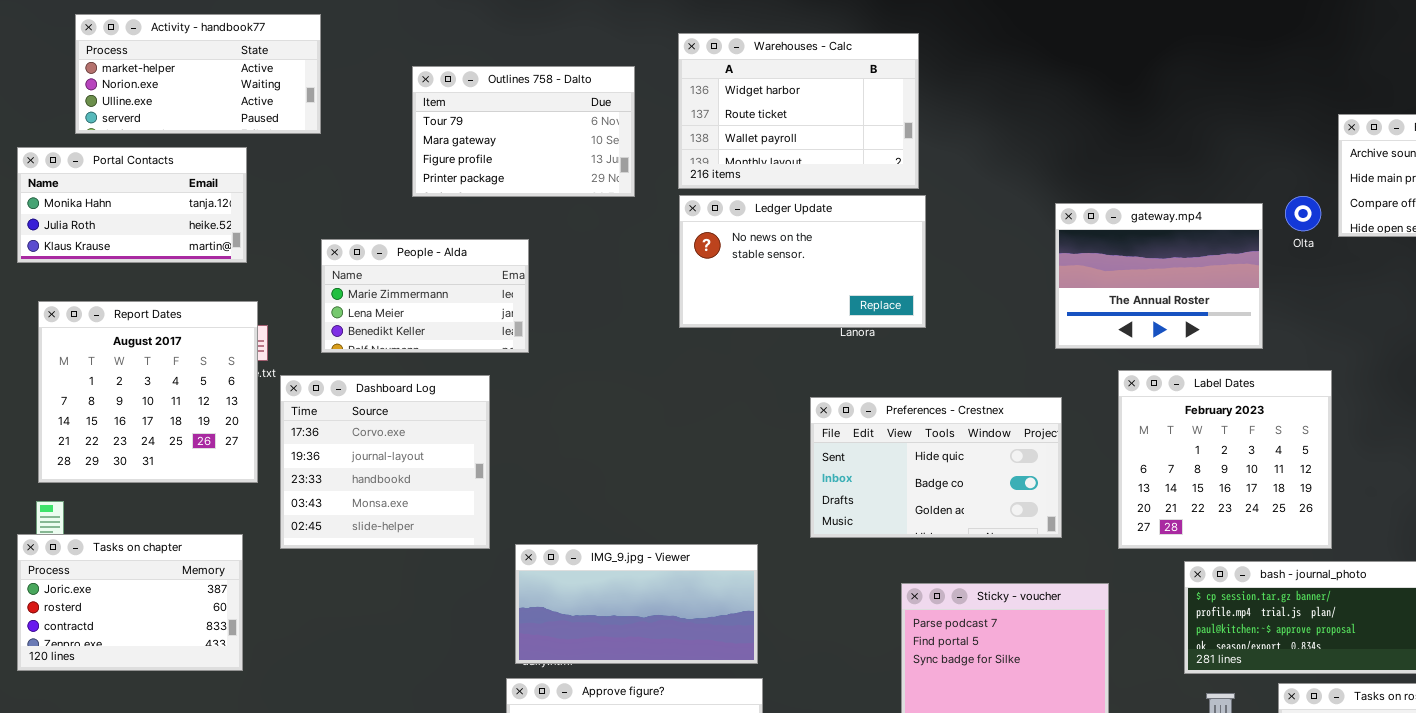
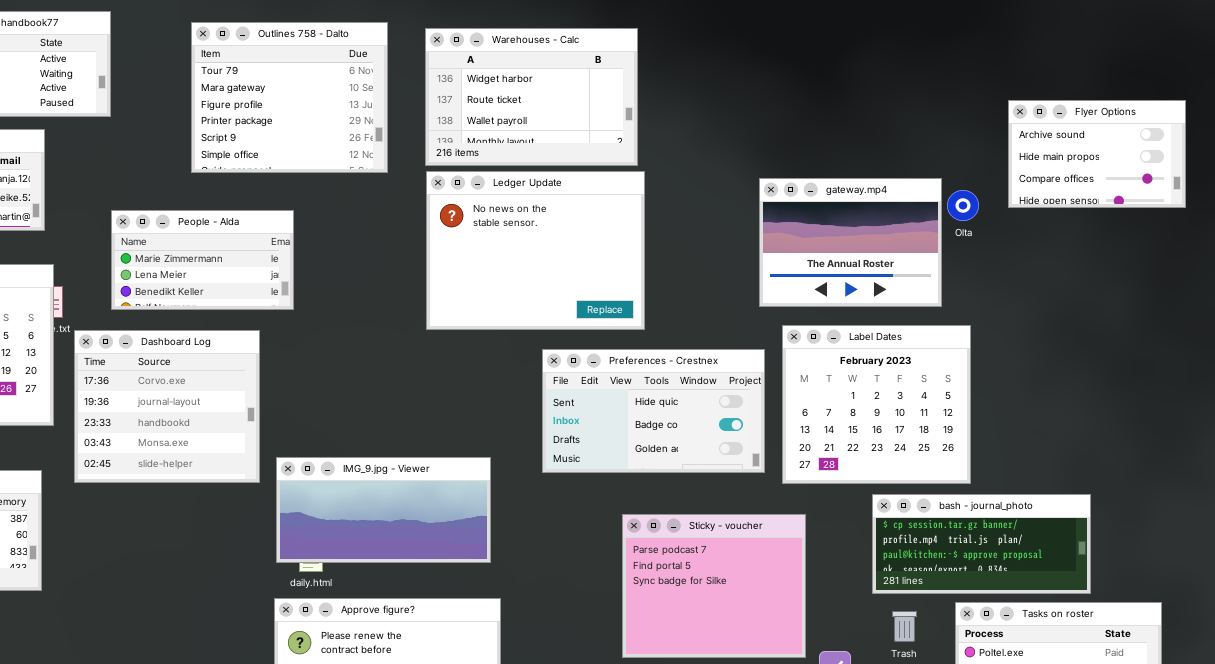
Outlines 758 - Dalto: [412,66,635,197] -> [191,22,388,173], resized
Ledger Update: [679,195,926,328] -> [426,171,645,330], resized
Olta: [1285,196,1321,231] -> [947,190,979,221], moved
Label Dates: [1118,370,1332,549] -> [782,325,971,484], moved
IMG_9.jpg - Viewer: [515,544,758,664] -> [276,457,491,563], moved

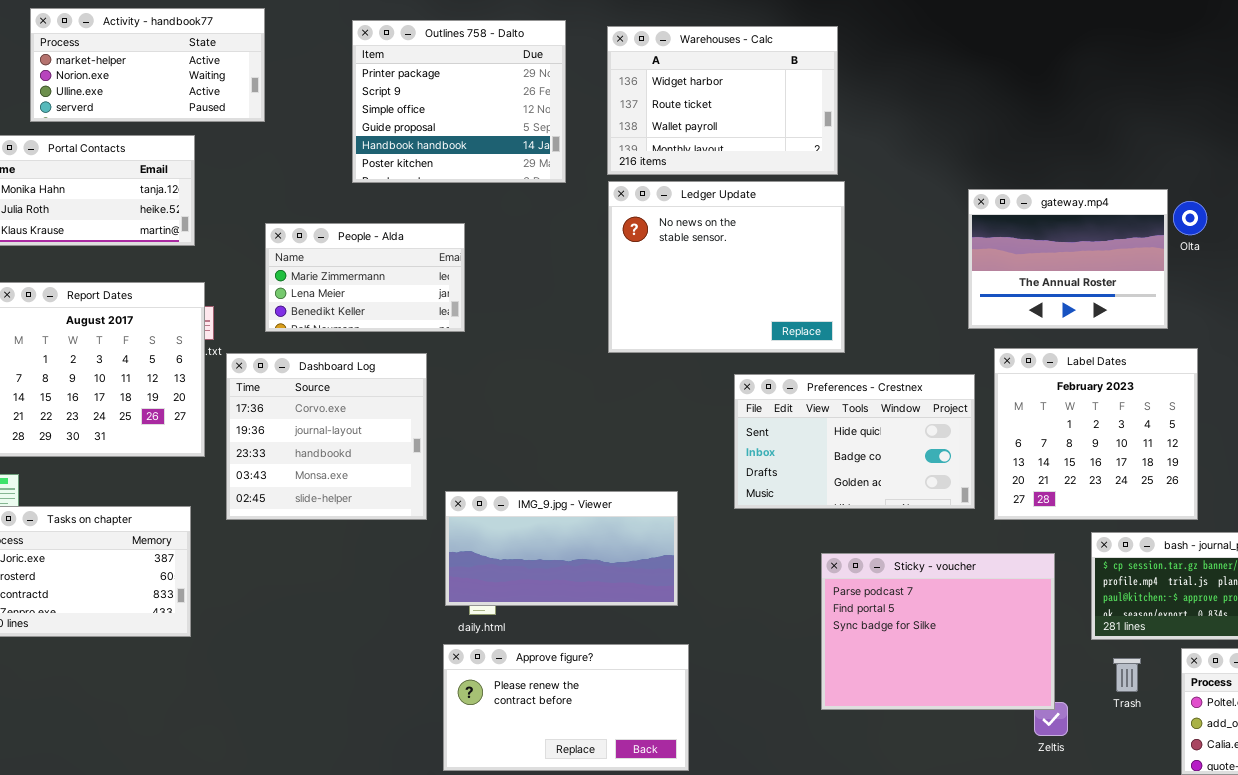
Outlines 758 - Dalto: [191,22,388,173] -> [352,20,566,183], scrolled down 3 rows
Sticky - voucher: [622,514,806,658] -> [821,553,1055,710], resized

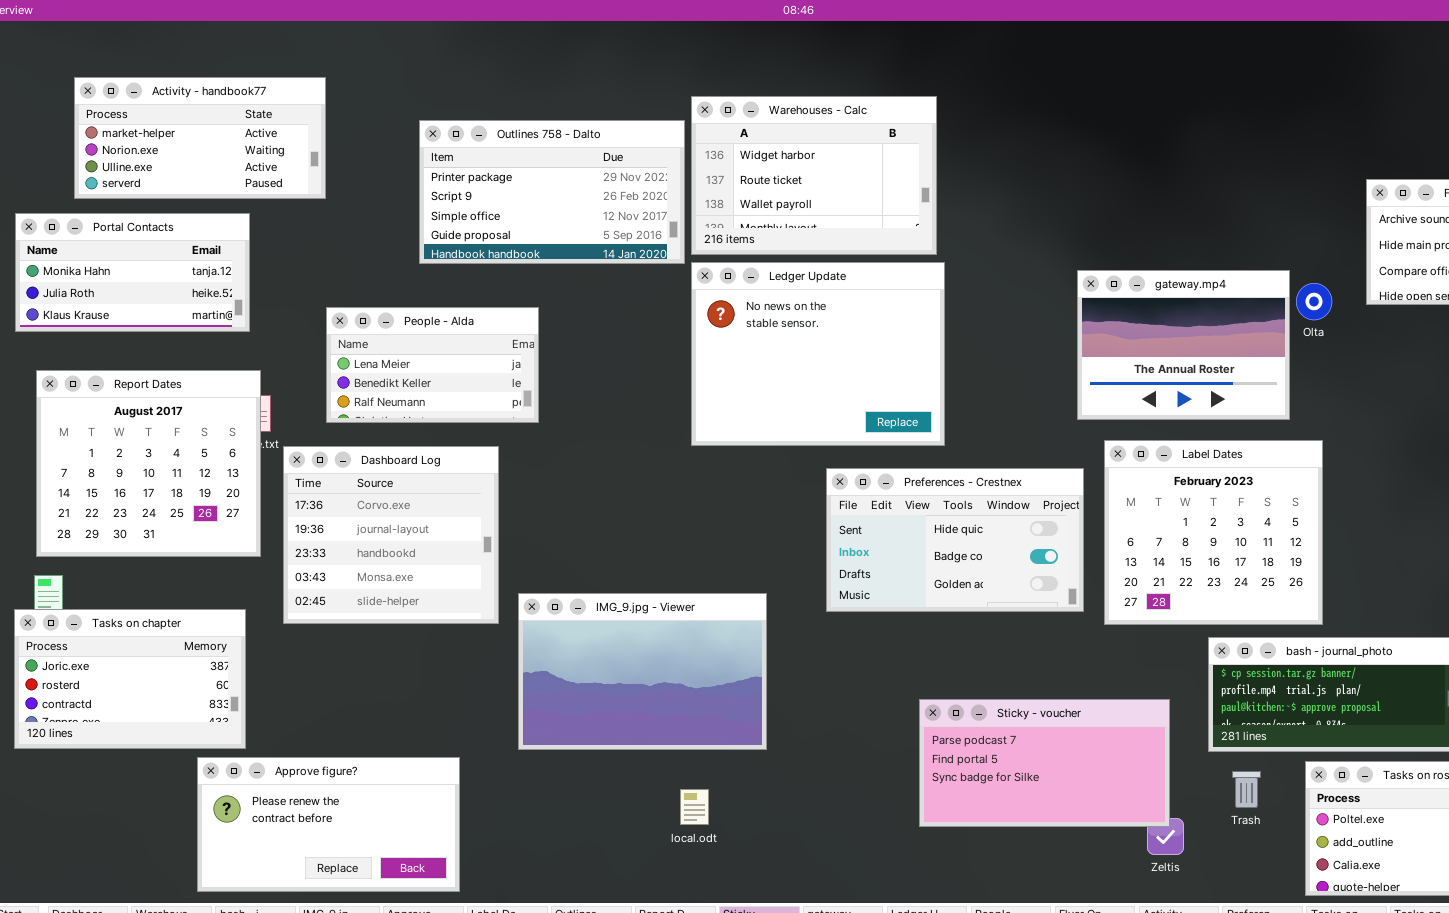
Outlines 758 - Dalto: [352,20,566,183] -> [419,120,685,264], resized
People - Alda: [265,223,465,332] -> [326,307,539,423], scrolled down 1 row
IMG_9.jpg - Viewer: [445,491,678,606] -> [518,593,767,750], resized
Sticky - voucher: [821,553,1055,710] -> [919,699,1170,827], resized
Approve figure?: [443,644,689,771] -> [197,757,460,892], moved

